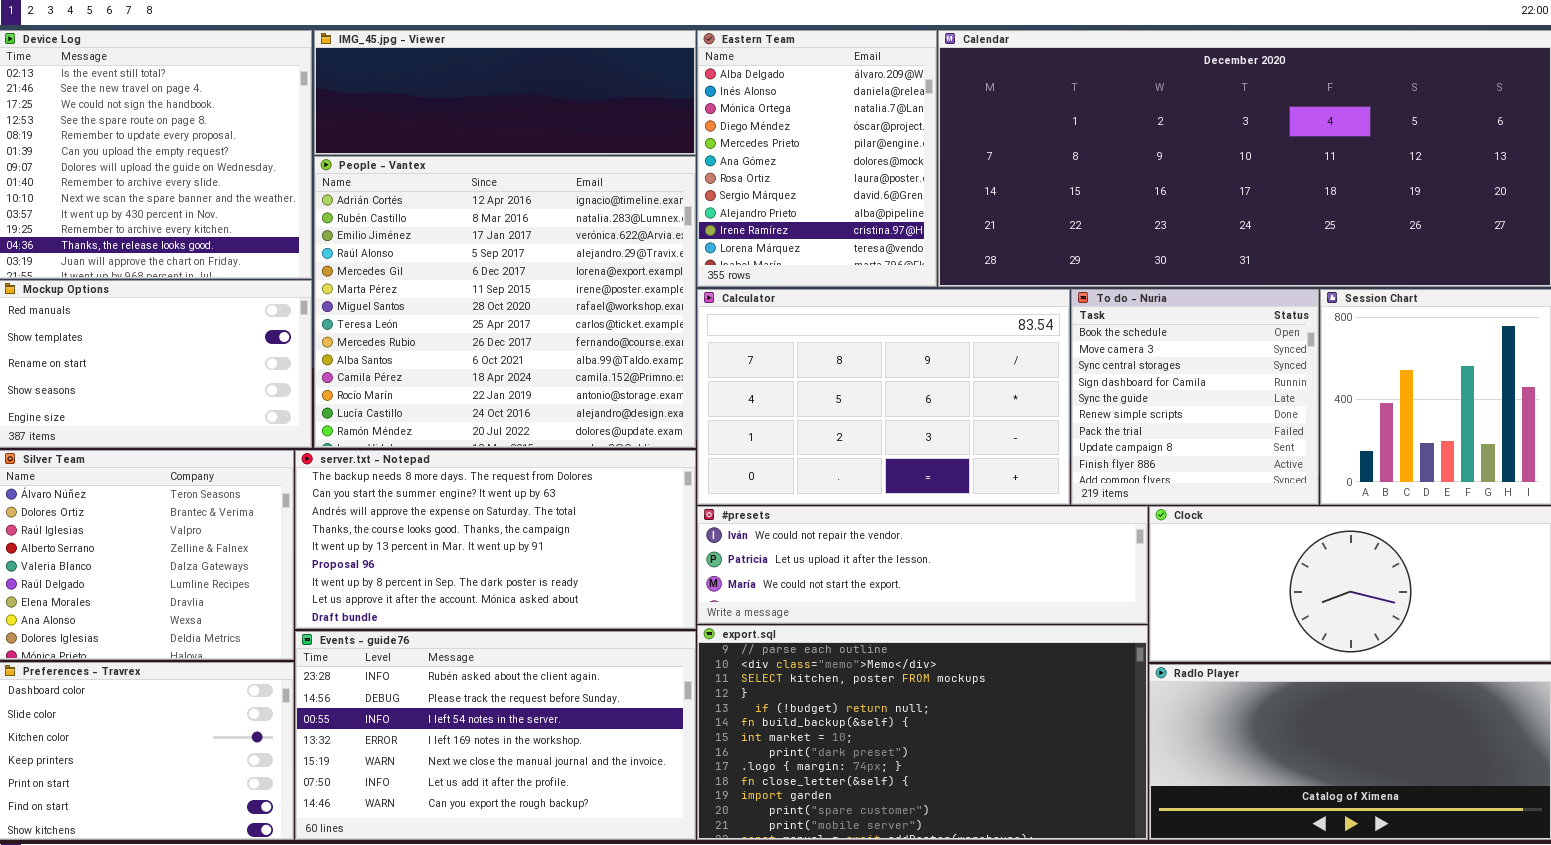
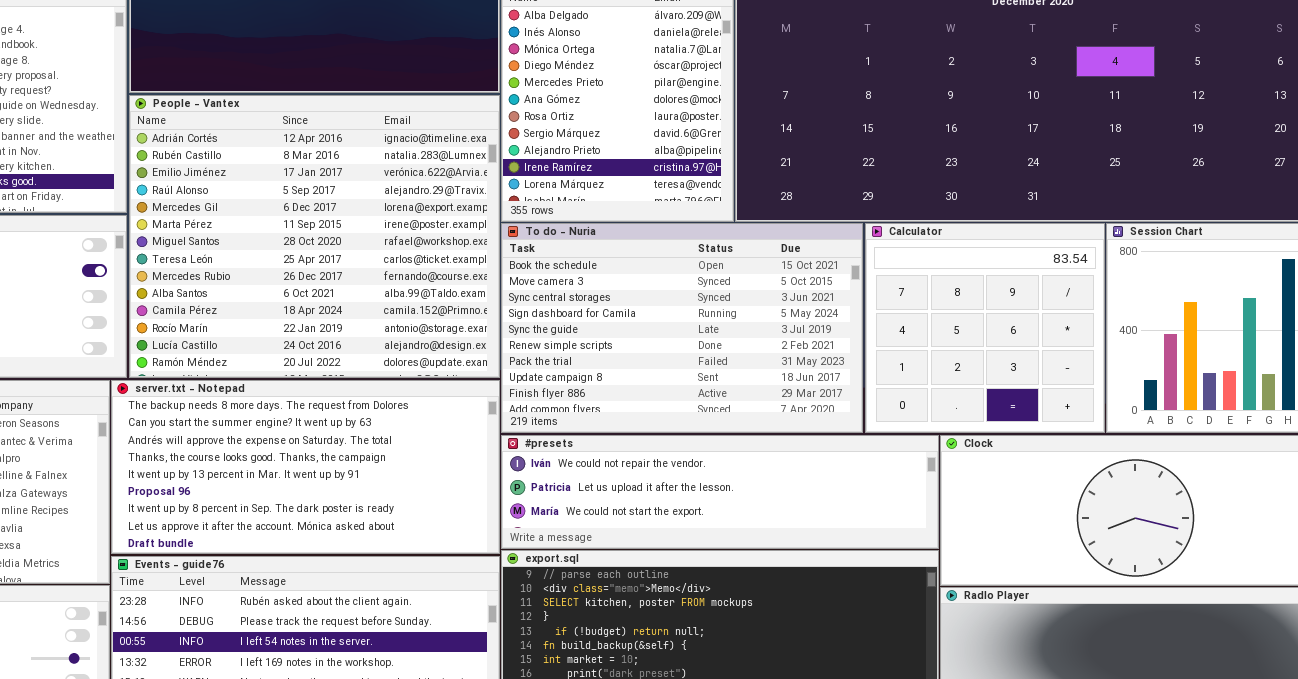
Calculator: [697,289,1070,505] -> [865,223,1105,433], moved, resized
To do - Nuria: [1071,289,1319,505] -> [501,223,863,433], moved, resized

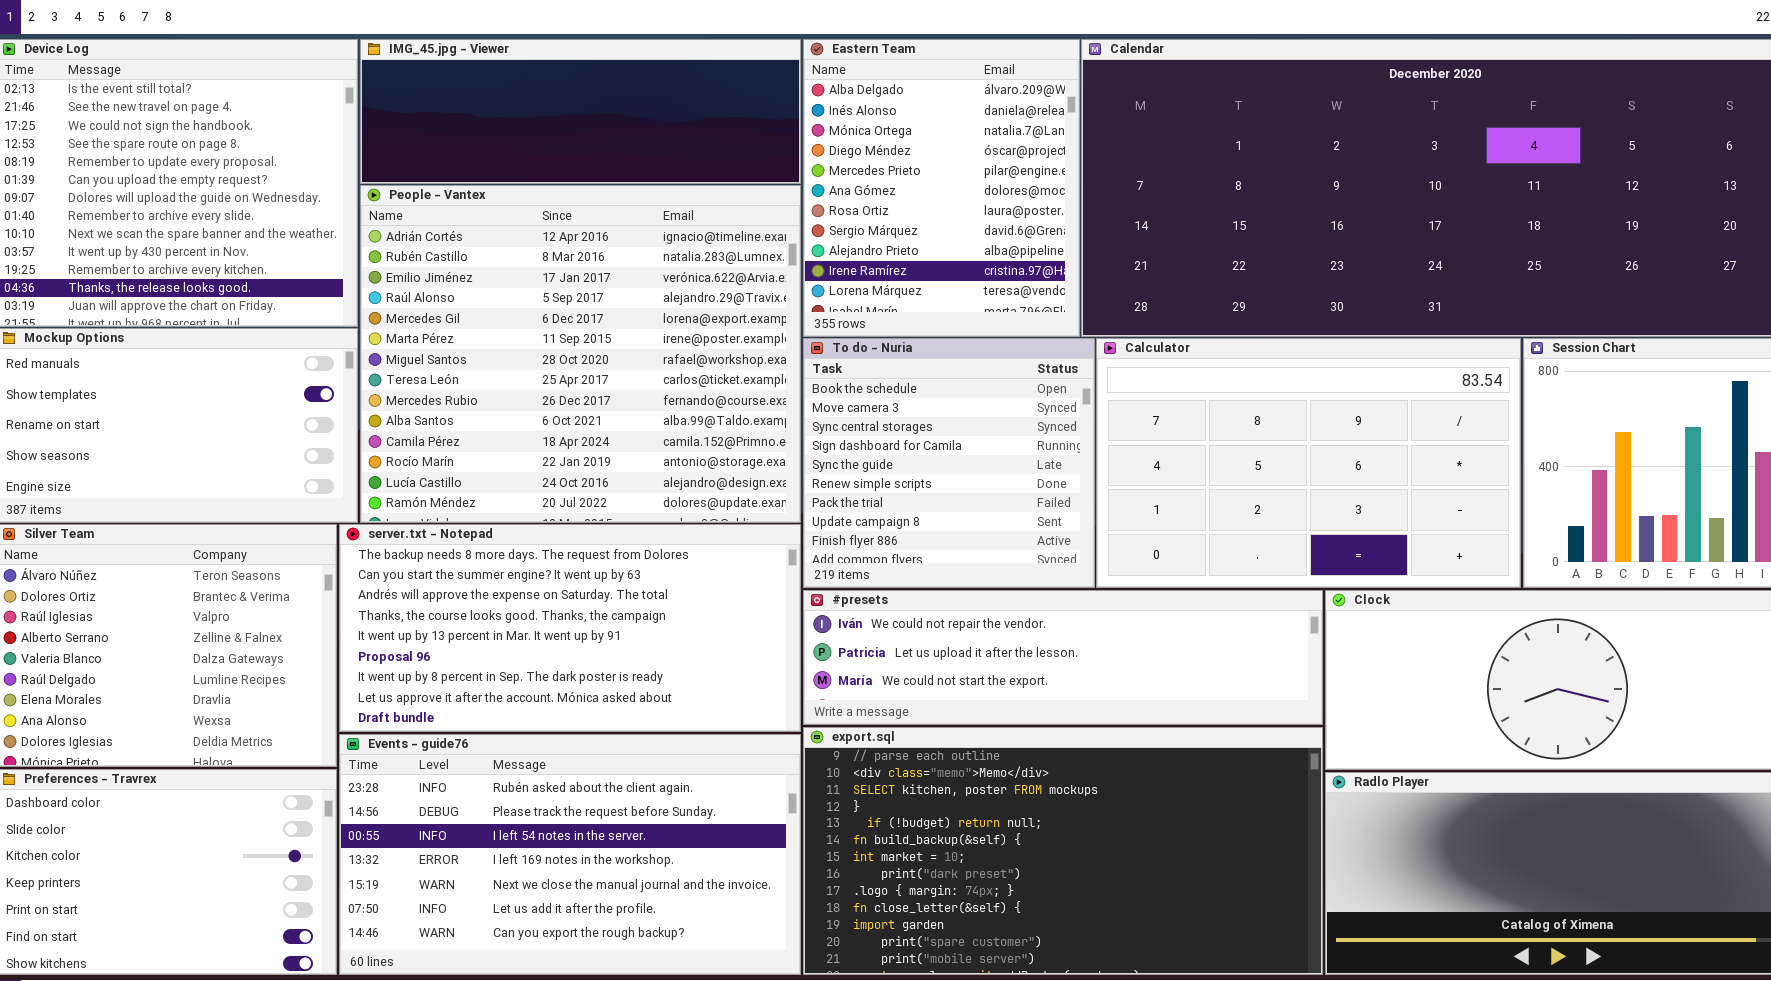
To do - Nuria: [501,223,863,433] -> [803,338,1095,588], resized
Calculator: [865,223,1105,433] -> [1096,338,1521,588], resized

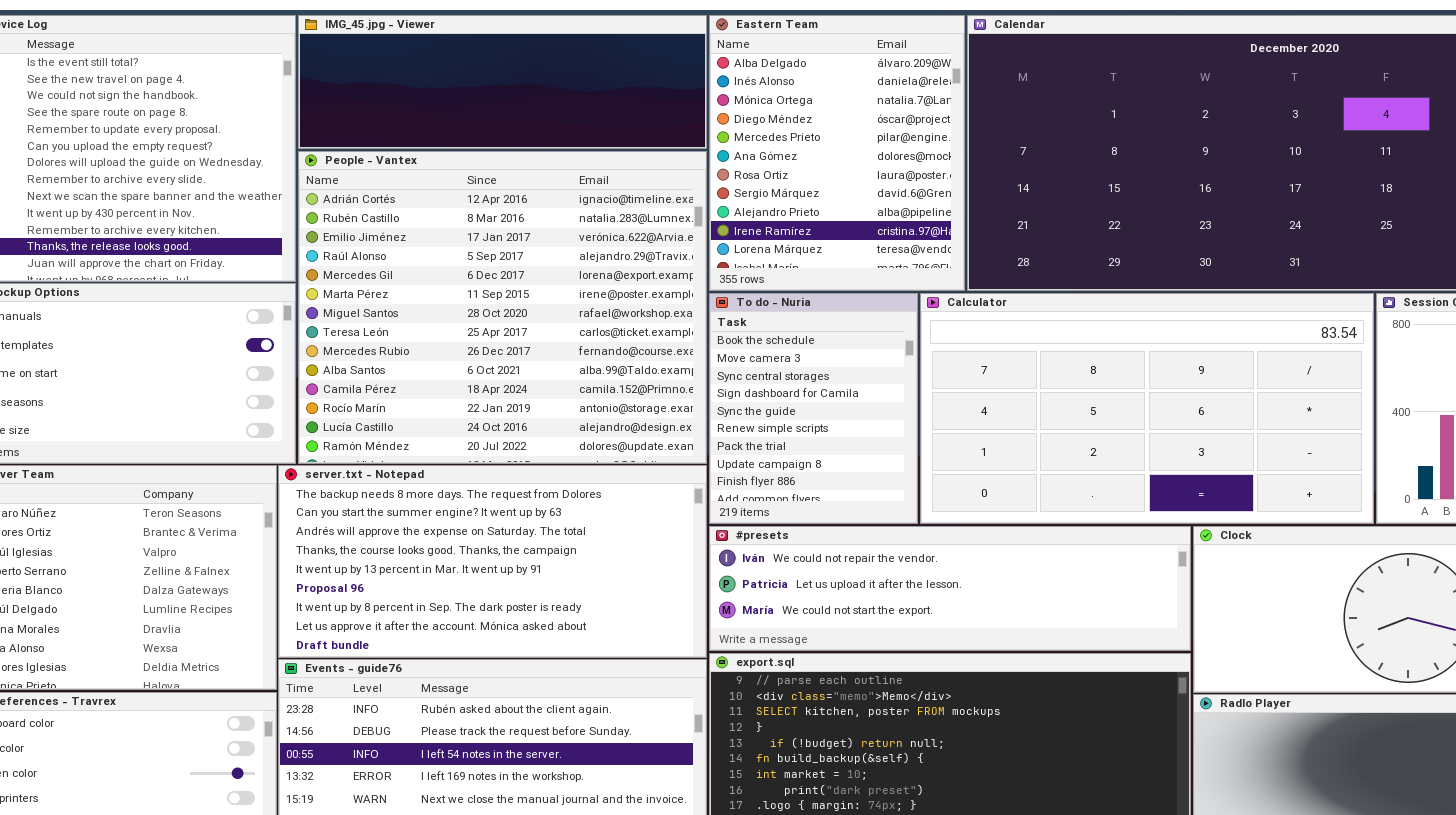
To do - Nuria: [803,338,1095,588] -> [709,293,918,524], resized
Calculator: [1096,338,1521,588] -> [920,293,1374,524], resized

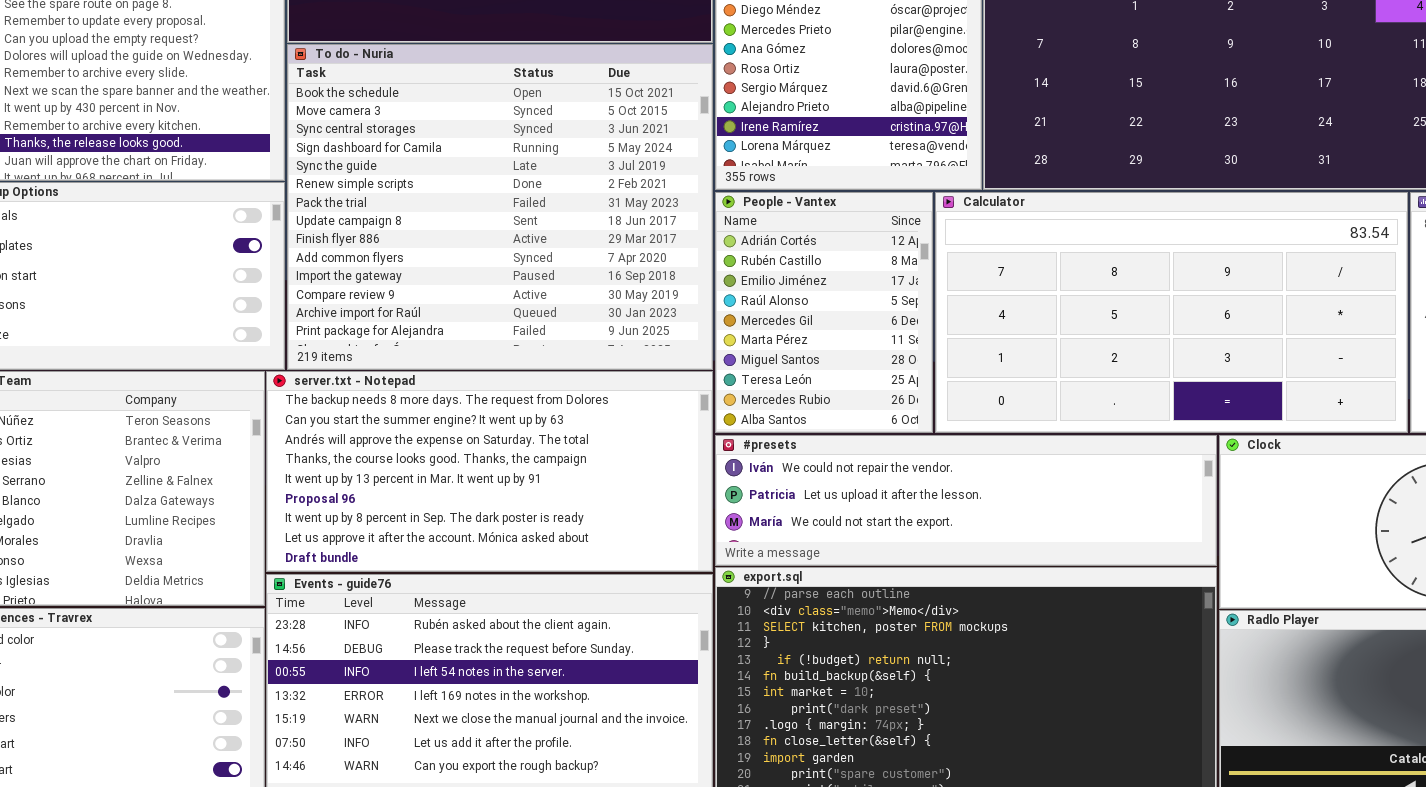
People - Vantex: [298,151,707,464] -> [715,192,933,433], moved, resized
To do - Nuria: [709,293,918,524] -> [287,44,713,370], moved, resized

